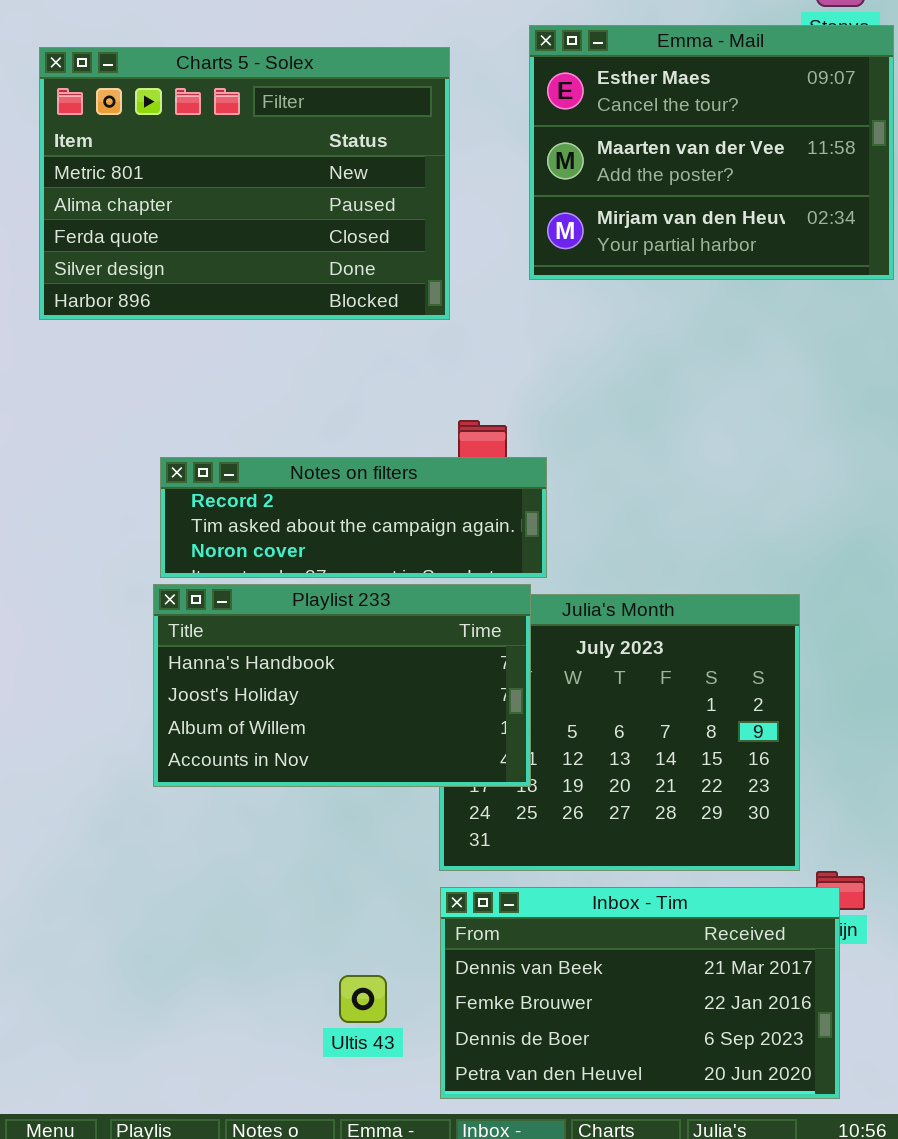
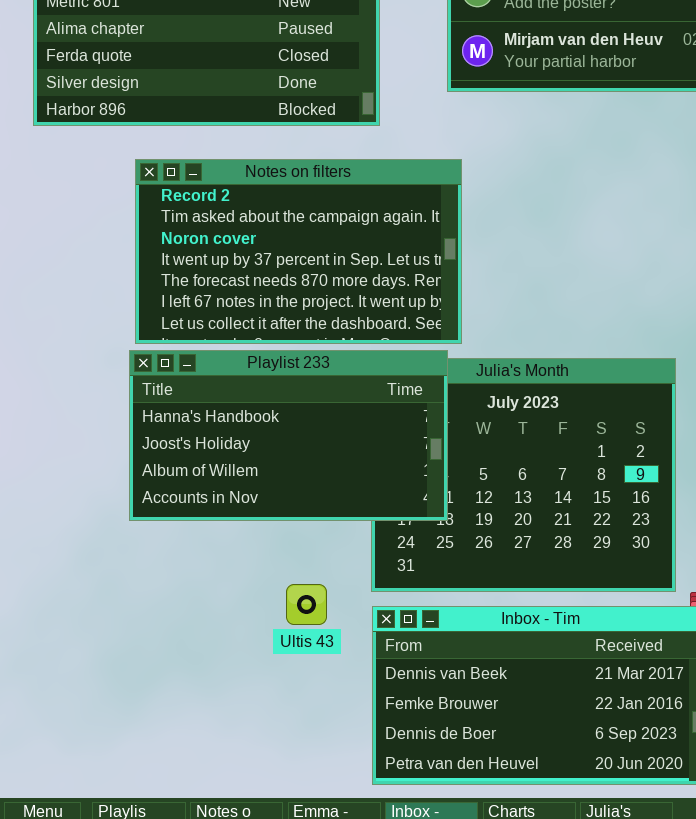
Notes on filters: [160,457,547,578] -> [135,159,462,344], resized
Ultis 43: [339,975,387,1023] -> [286,584,327,625], moved

